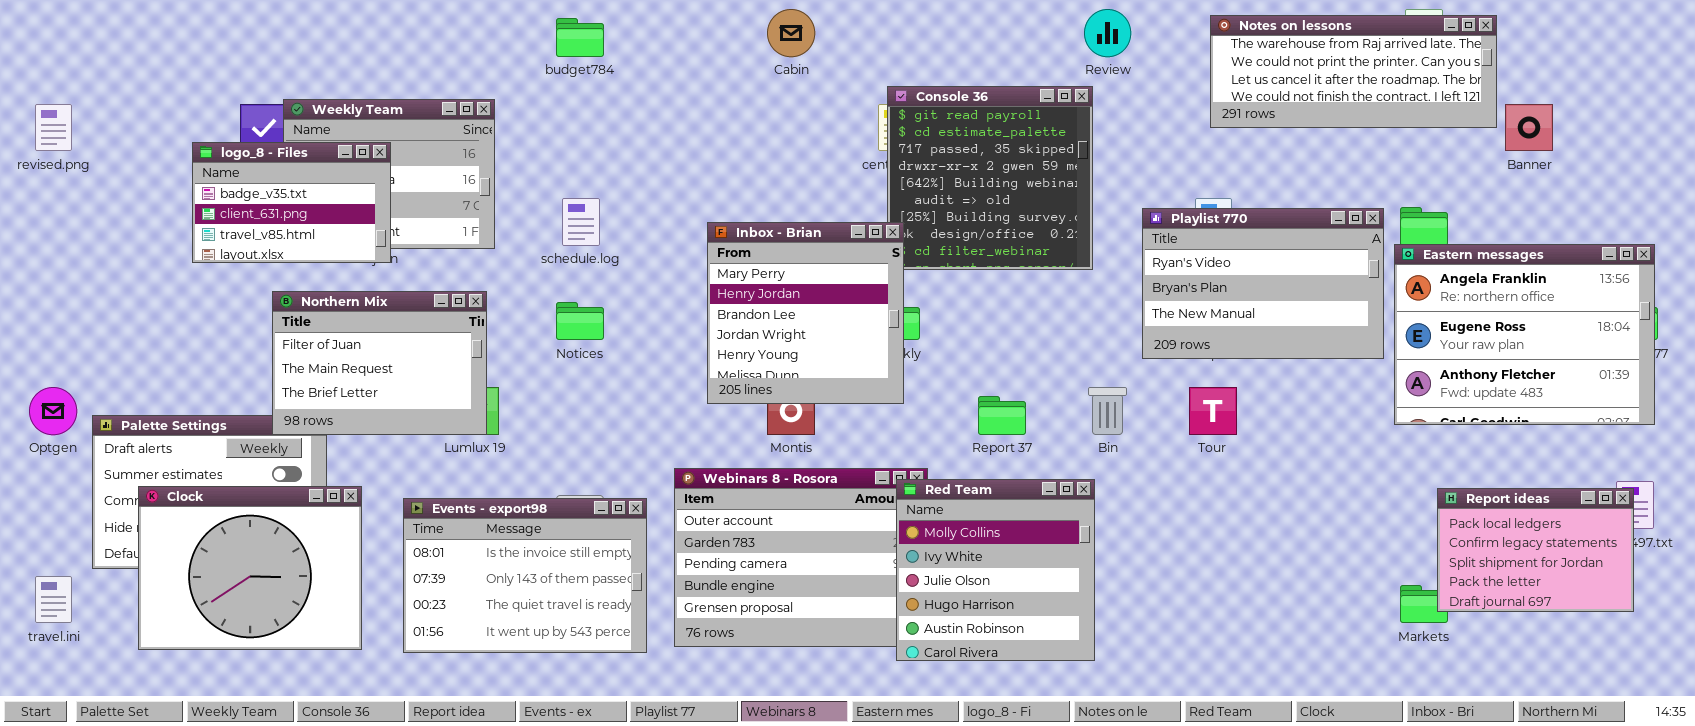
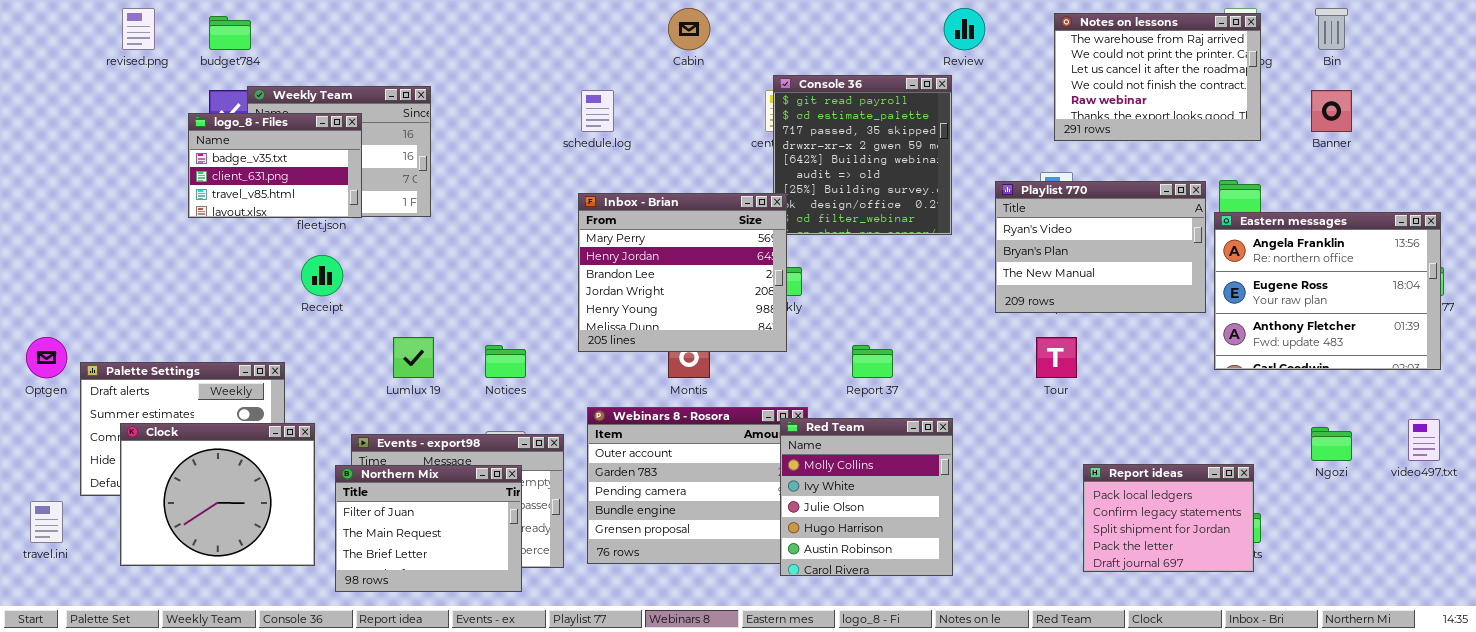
Notes on lessons: [1210,15,1497,128] -> [1054,13,1261,141], resized
budget784: [556,18,604,57] -> [209,16,251,50], moved
revised.png: [35,104,72,151] -> [122,8,155,50], moved
logo_8 - Files: [192,142,391,263] -> [188,113,362,218], moved
schedule.log: [562,198,600,246] -> [581,90,614,132], moved
Inbox - Brian: [707,222,904,404] -> [578,193,787,352], resized
Northern Mix: [272,291,487,435] -> [335,465,522,592], moved
Notices: [556,302,604,340] -> [485,345,526,378], moved
Bin: [1088,387,1127,435] -> [1315,8,1348,50], moved
Report ideas: [1437,488,1634,612] -> [1083,464,1254,572], moved

